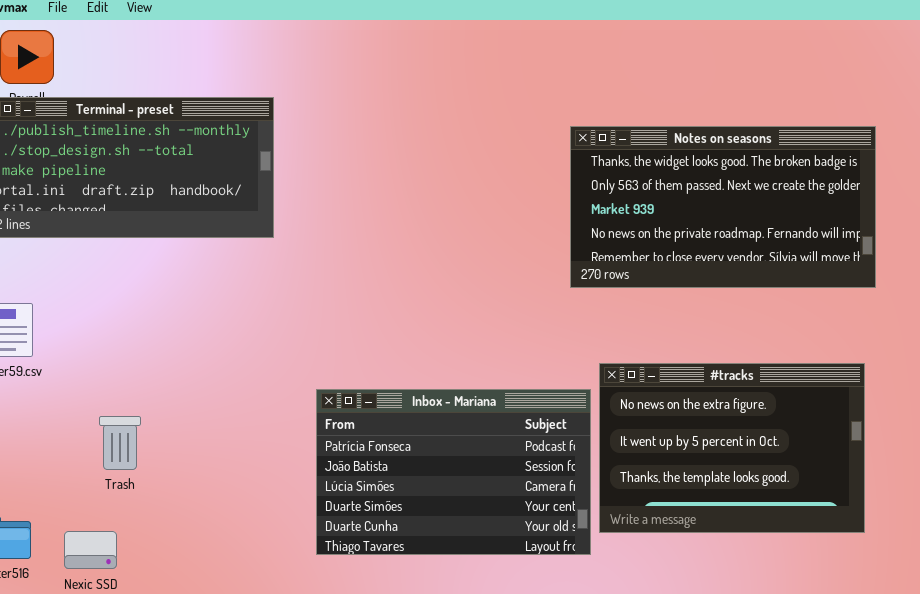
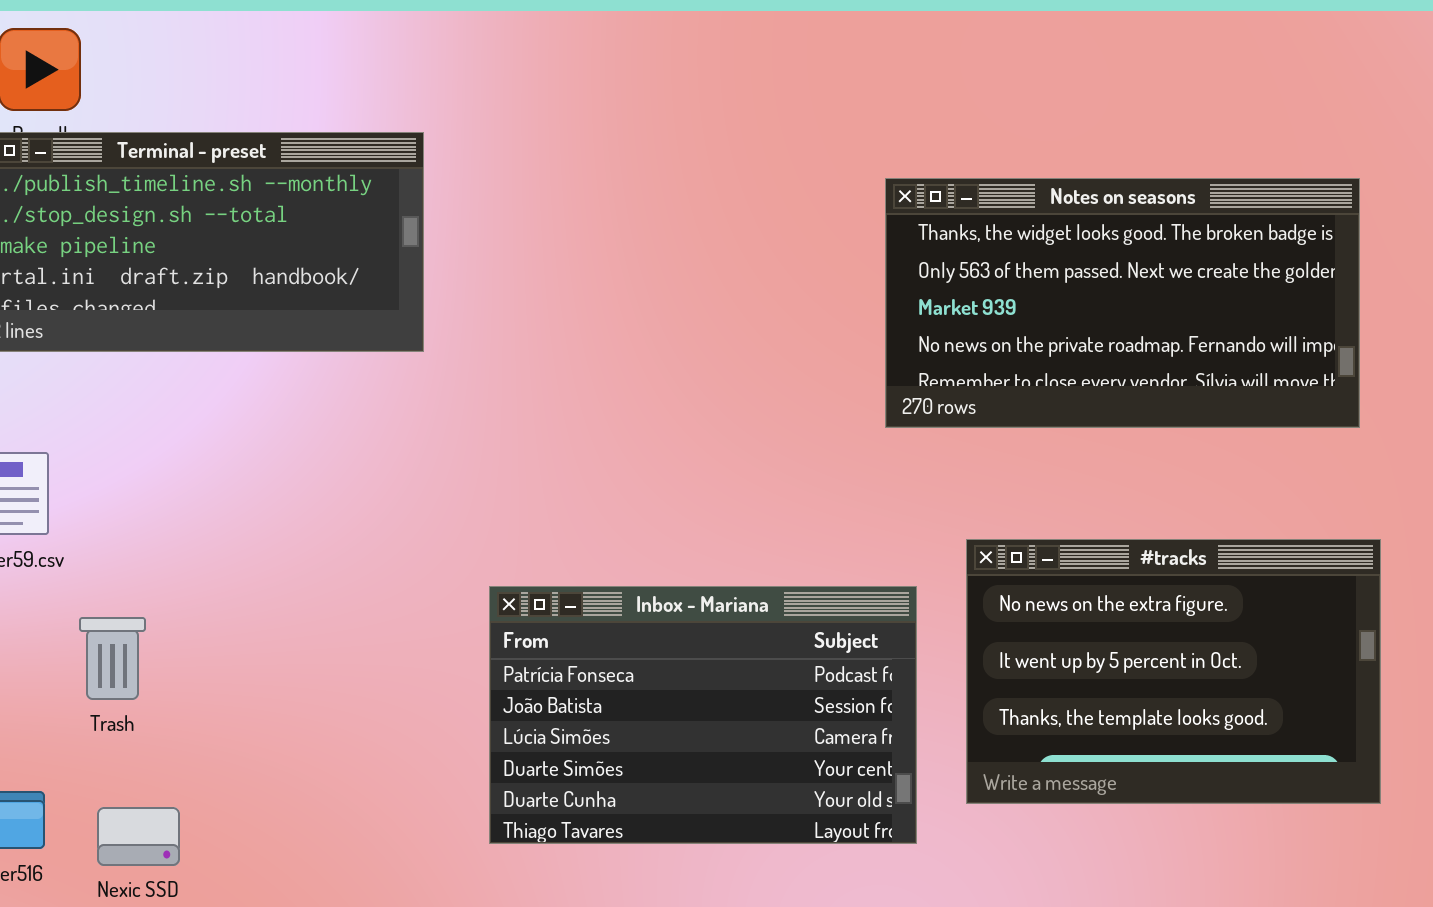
#tracks: [599,363,865,533] -> [966,539,1381,804], moved
Trash: [99,416,141,470] -> [79,617,146,700], moved

